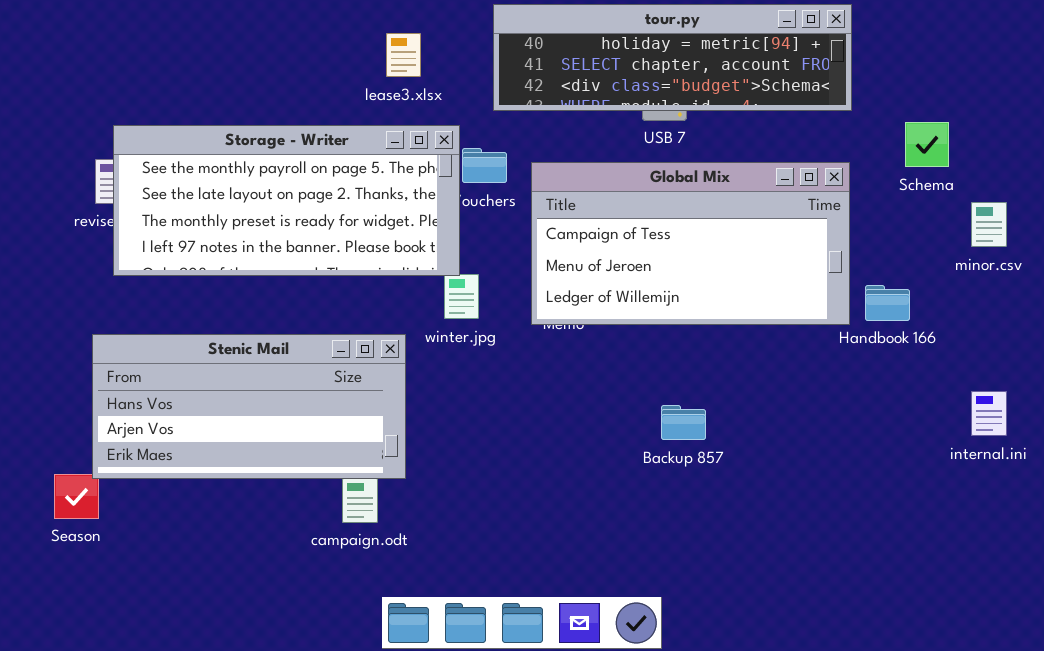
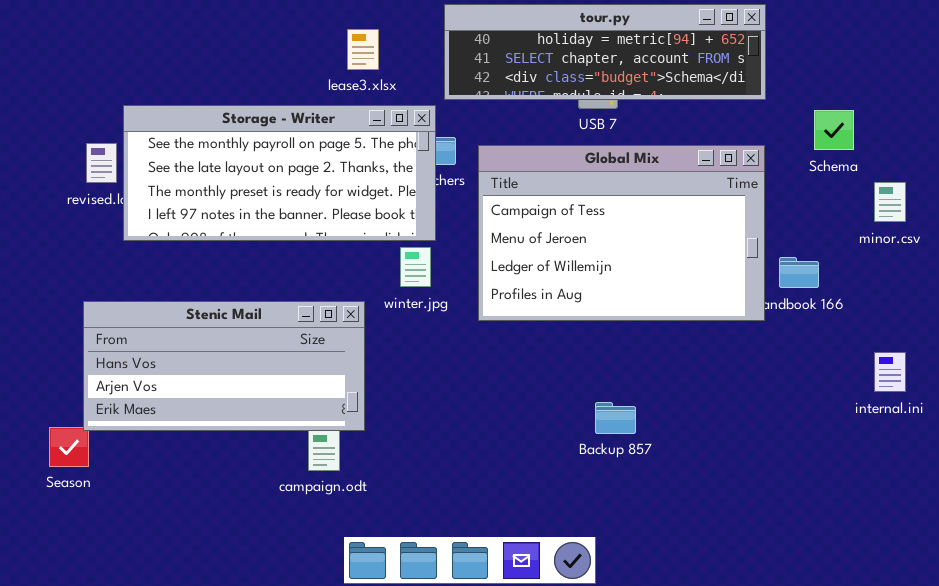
Storage - Writer: [113,125,460,276] -> [123,105,436,241], moved
Global Mix: [531,162,850,325] -> [478,145,765,321], resized
Backup 857: [661,405,706,440] -> [595,402,636,434], moved

